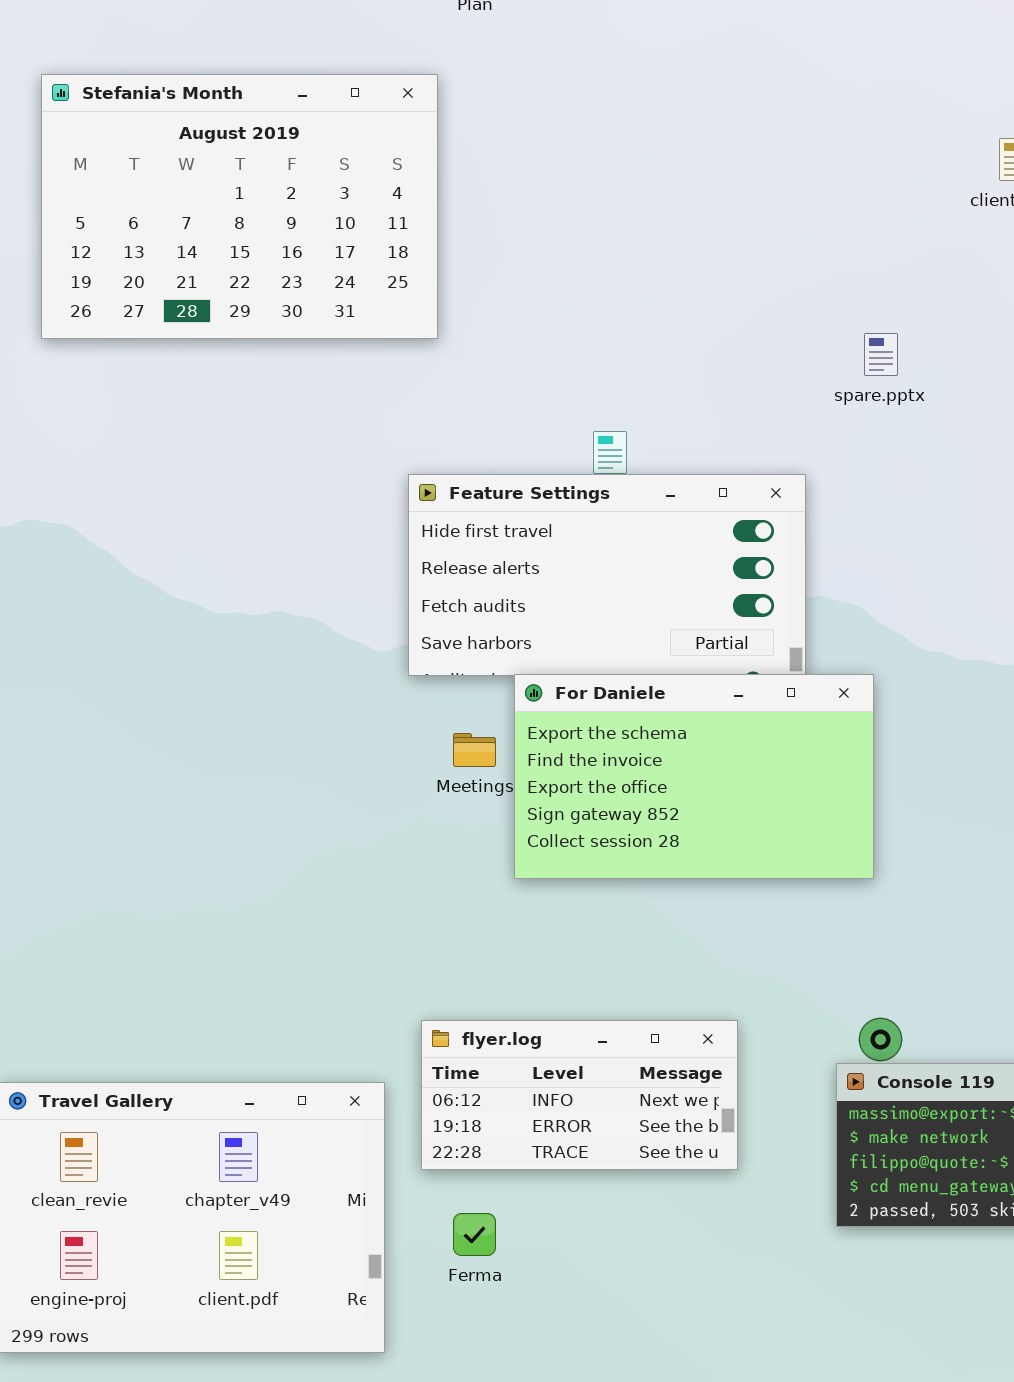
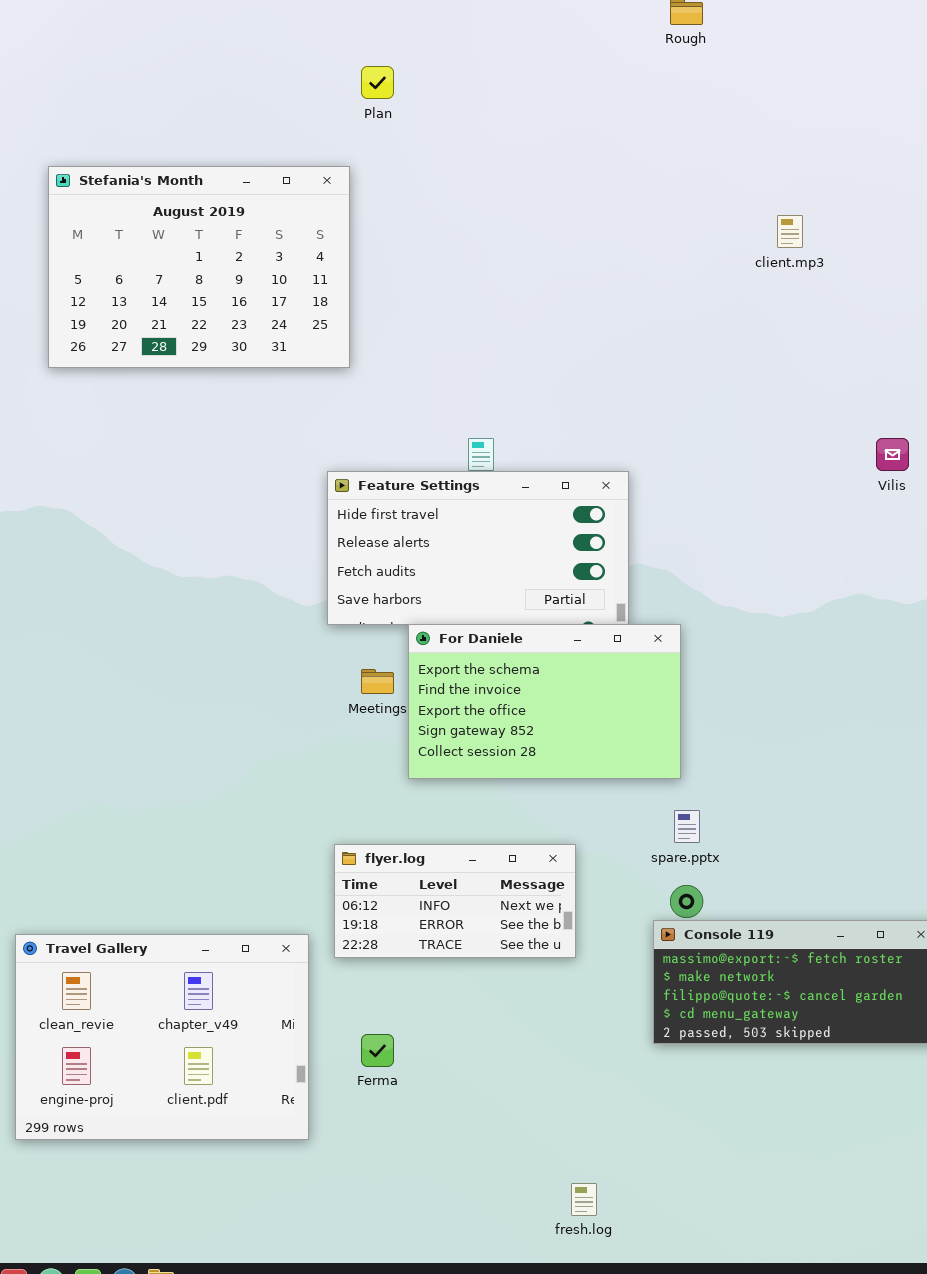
spare.pptx: [864,333,898,376] -> [674,810,700,843], moved
flyer.log: [421,1020,738,1170] -> [334,844,576,958], moved

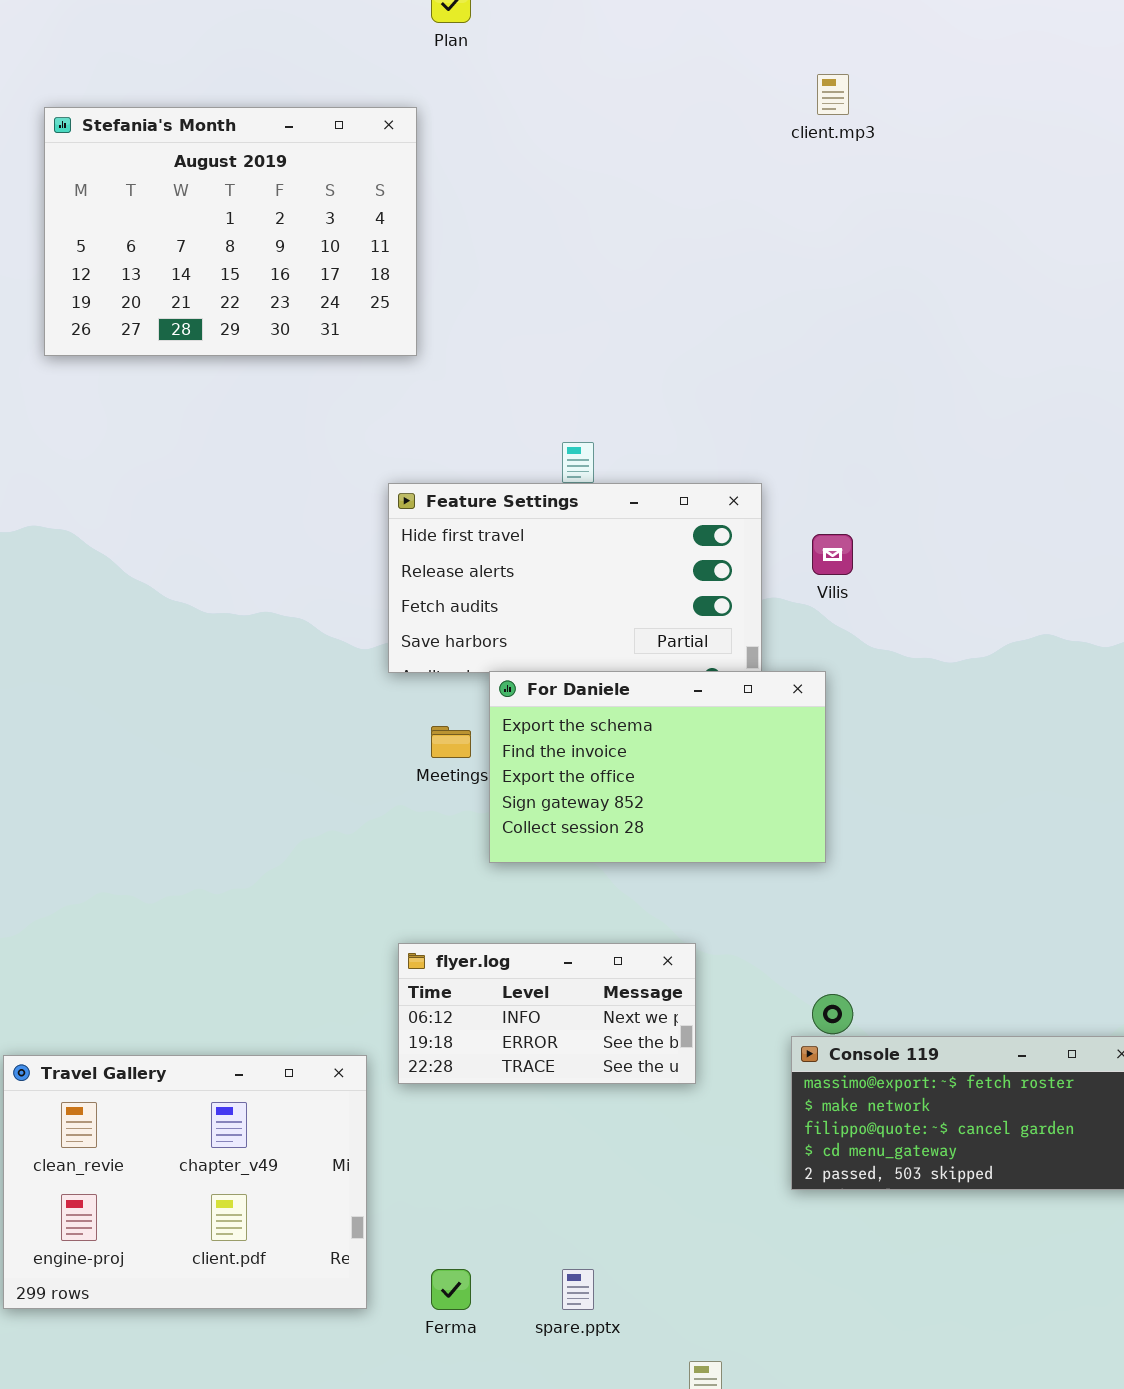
client.mp3: [777,215,803,248] -> [817,74,849,115], moved
Vilis: [876,438,909,471] -> [812,534,853,575], moved
spare.pptx: [674,810,700,843] -> [562,1269,594,1310], moved
Ferma: [361,1034,394,1067] -> [431,1269,471,1310], moved

